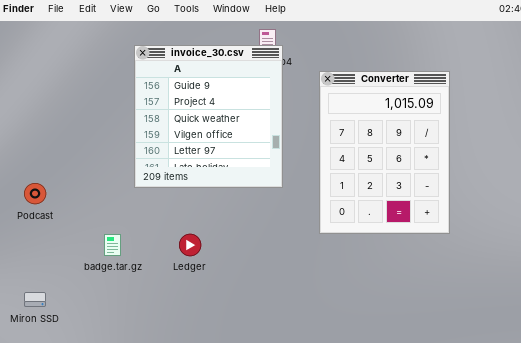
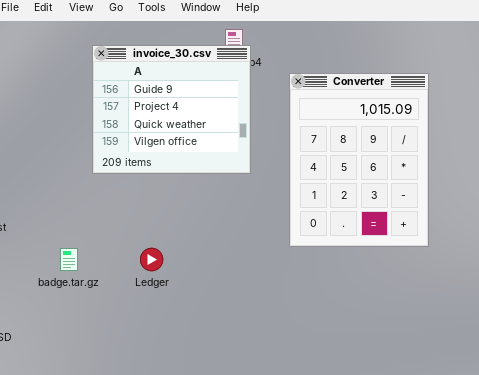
invoice_30.csv: [134,45,283,188] -> [92,45,251,174], resized

